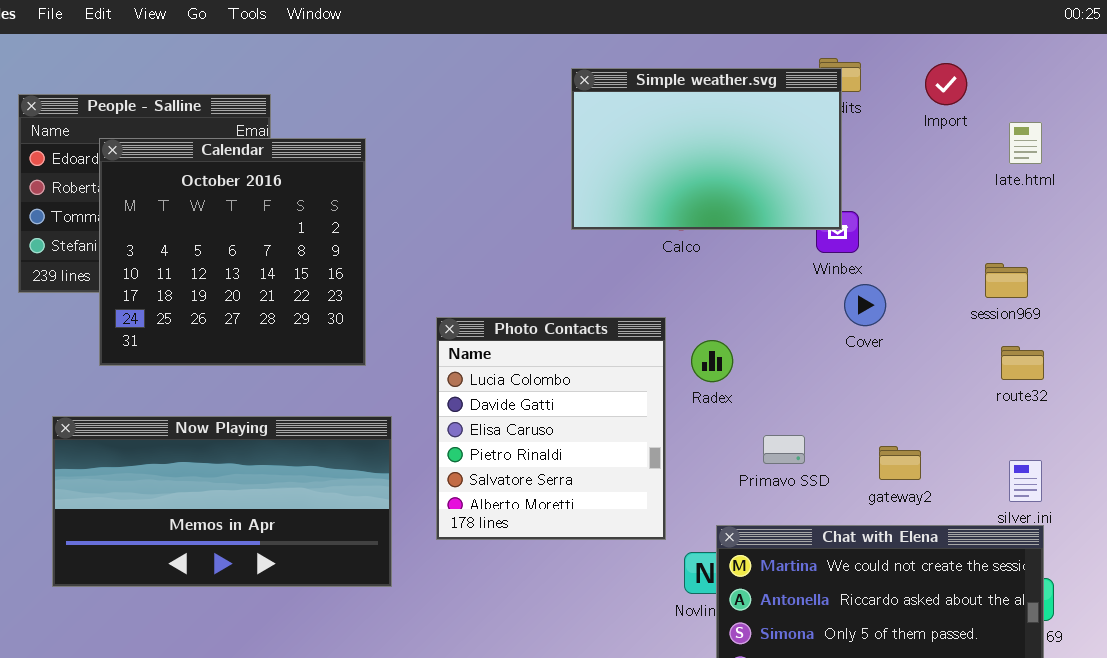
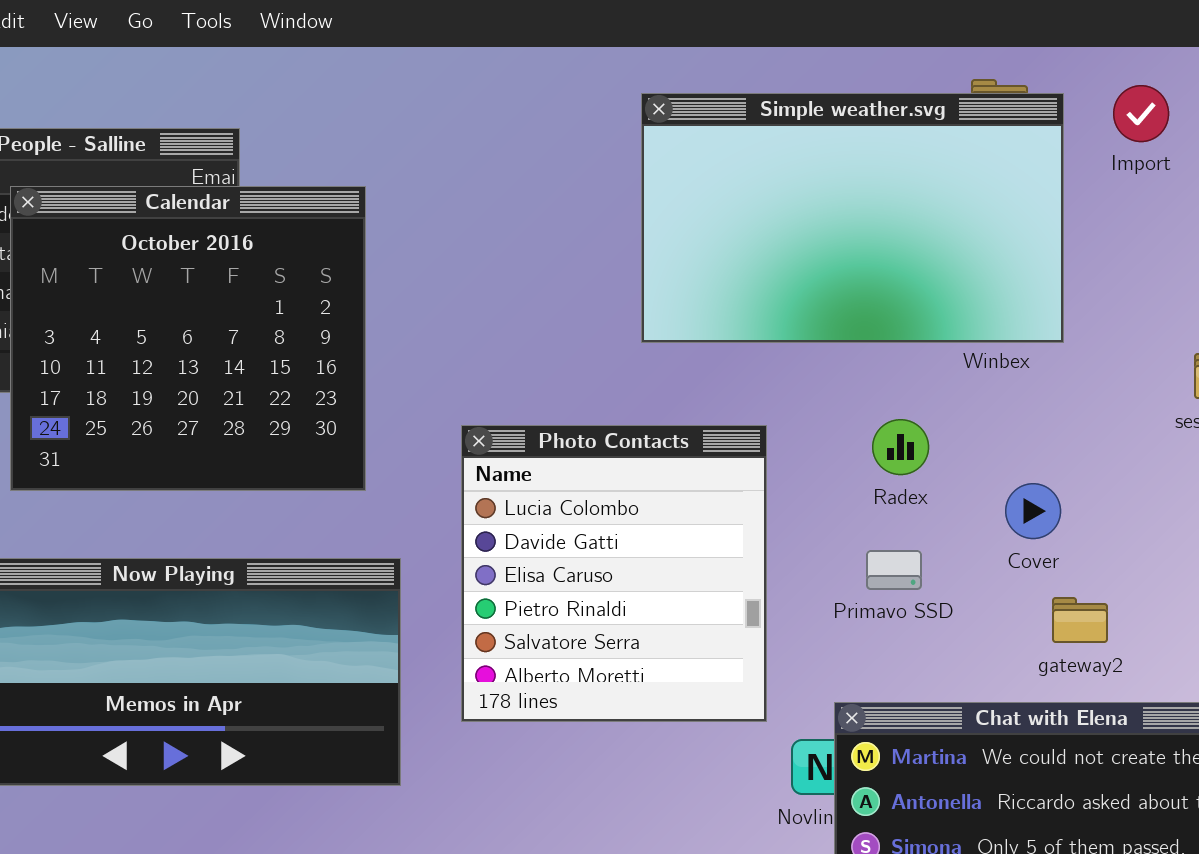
Simple weather.svg: [571,68,842,230] -> [641,93,1064,343], resized
Cover: [844,284,886,326] -> [1005,483,1061,539], moved
Radex: [691,340,733,382] -> [872,419,929,475], moved
Primavo SSD: [763,435,805,464] -> [866,550,922,590], moved

